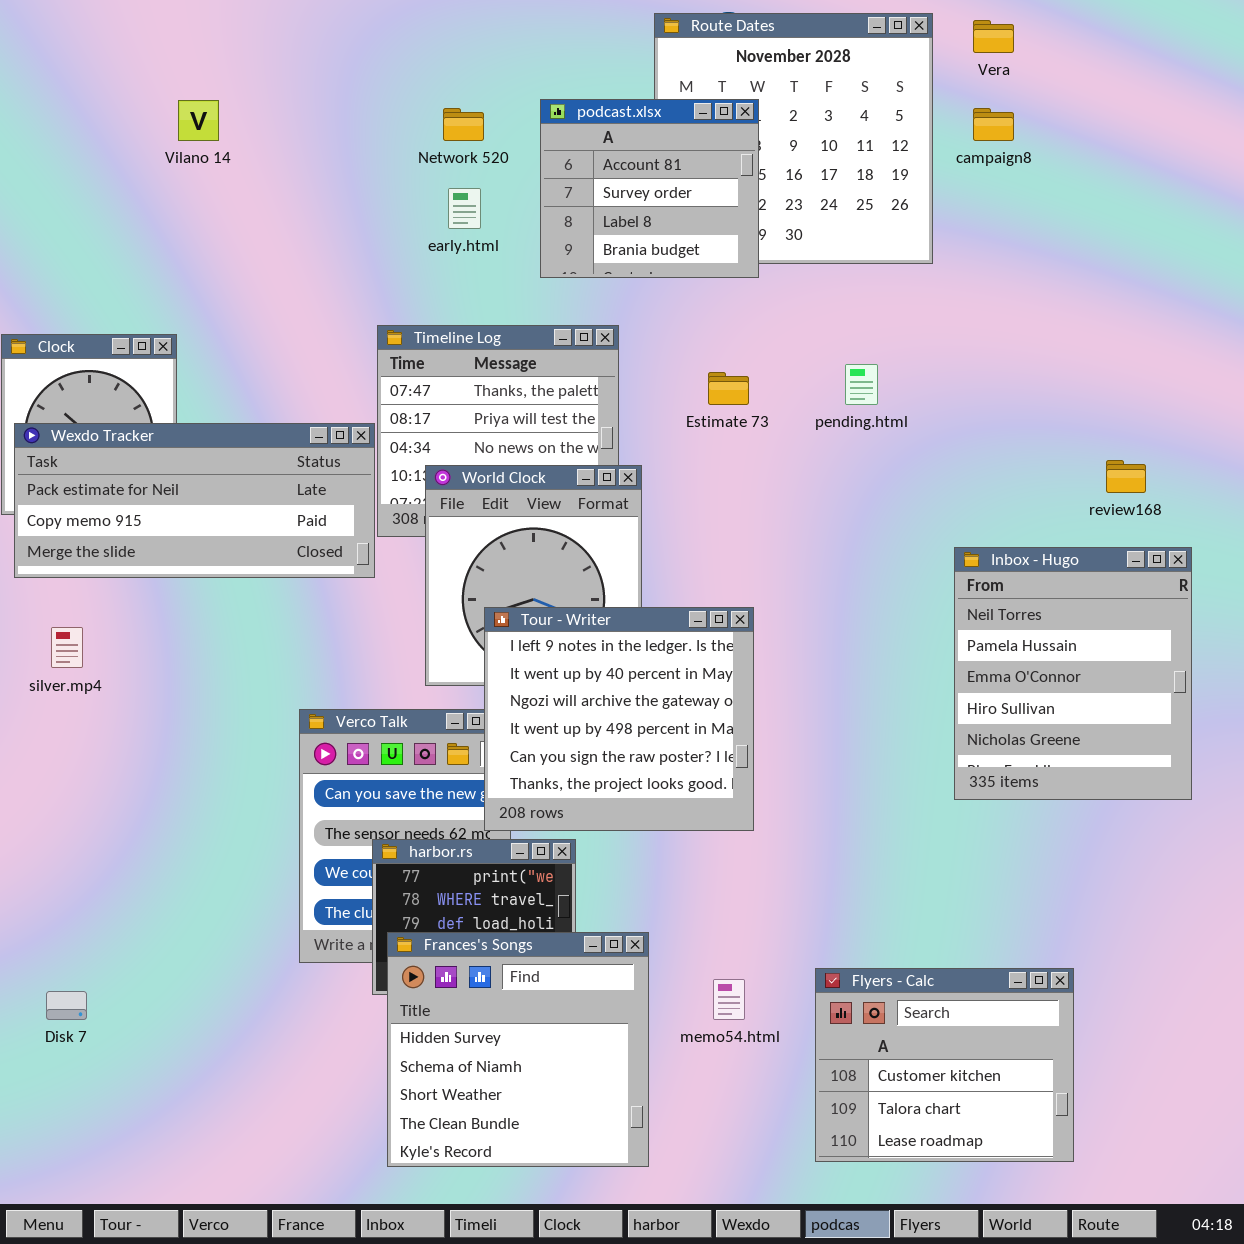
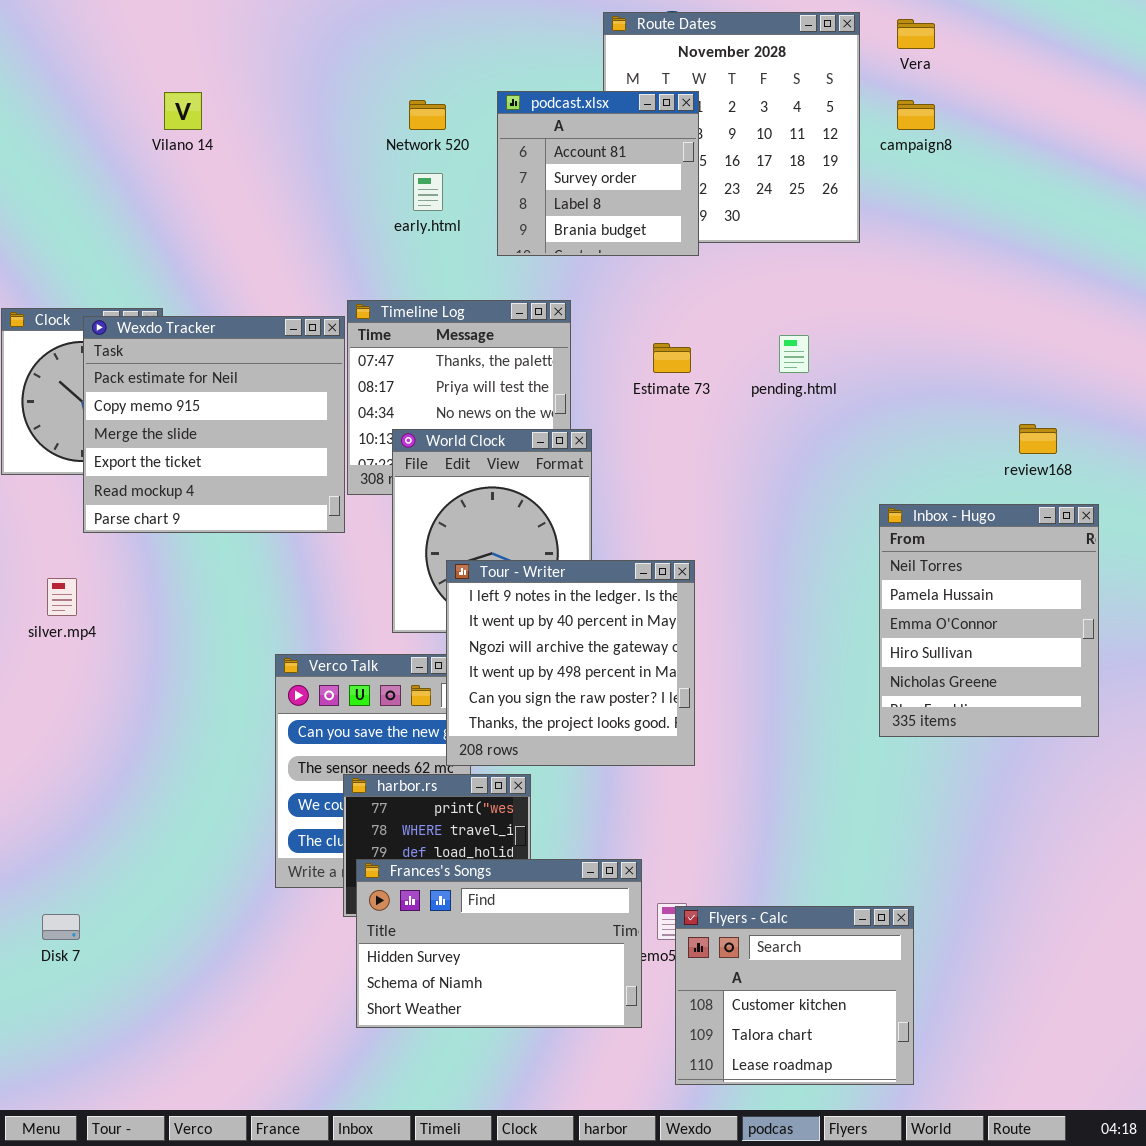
Wexdo Tracker: [14,423,375,578] -> [83,316,345,533], resized
Frances's Songs: [387,932,649,1167] -> [356,859,642,1028], resized
Flyers - Calc: [815,968,1074,1162] -> [675,906,914,1085], moved

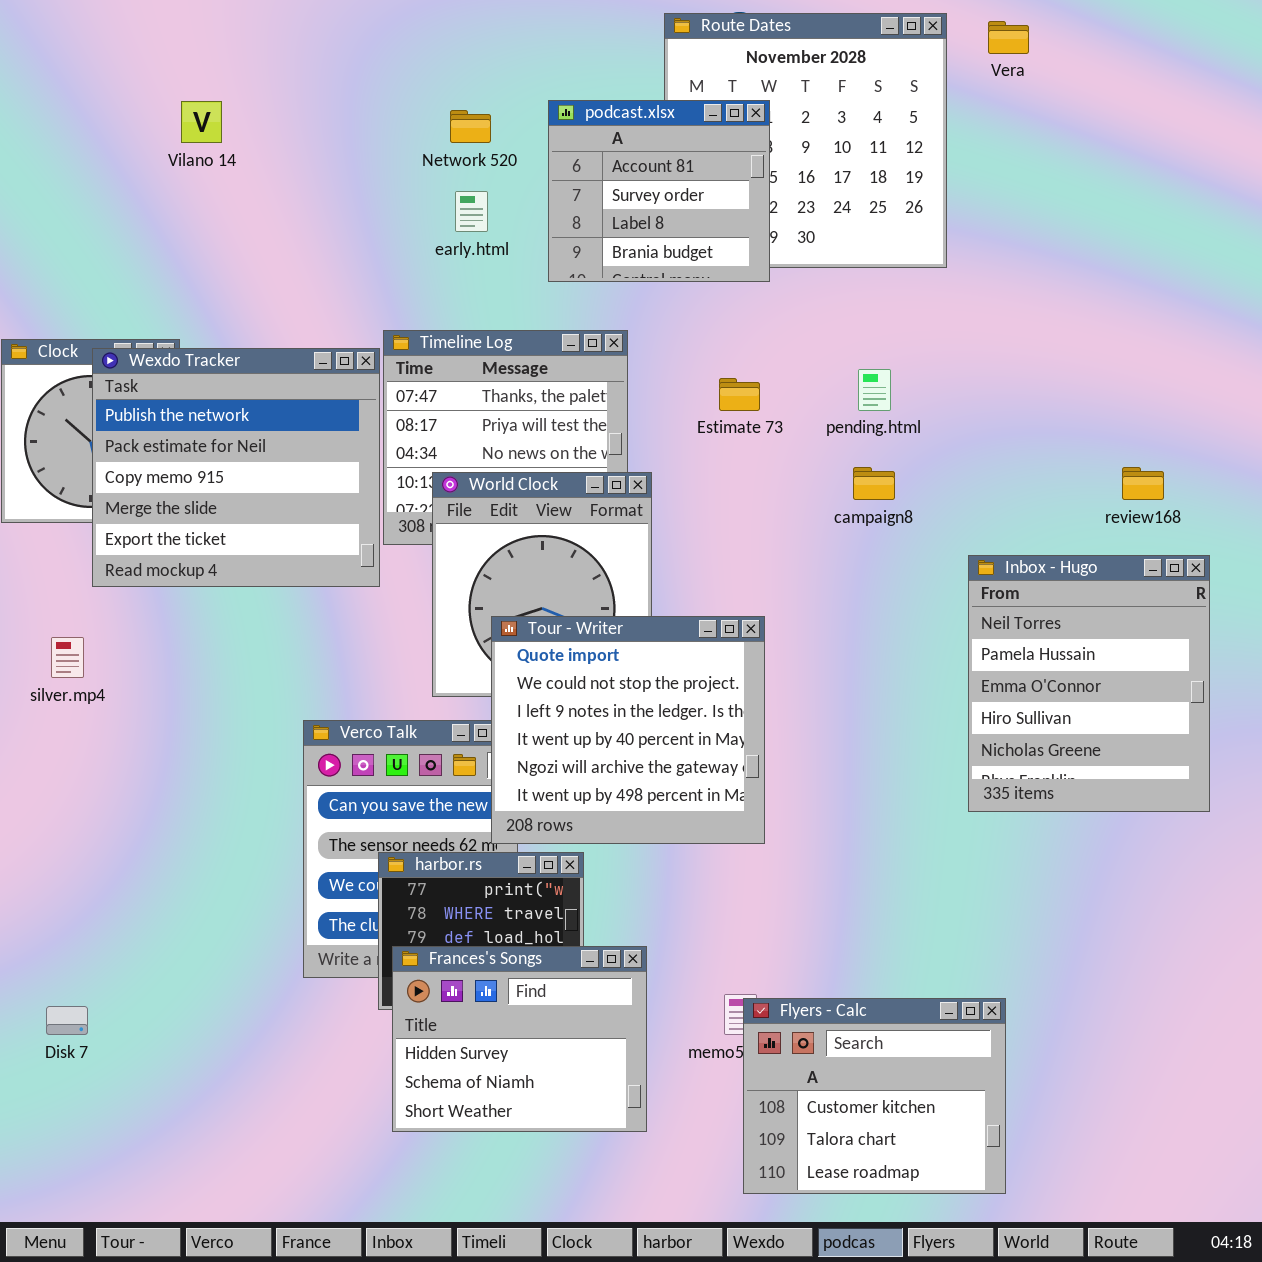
campaign8: [897,100,935,130] -> [853,467,895,500], moved
Wexdo Tracker: [83,316,345,533] -> [92,348,380,587], scrolled up 1 row
Tour - Writer: [446,560,695,766] -> [491,616,765,844], scrolled up 2 rows
Frances's Songs: [356,859,642,1028] -> [392,946,647,1132], resized

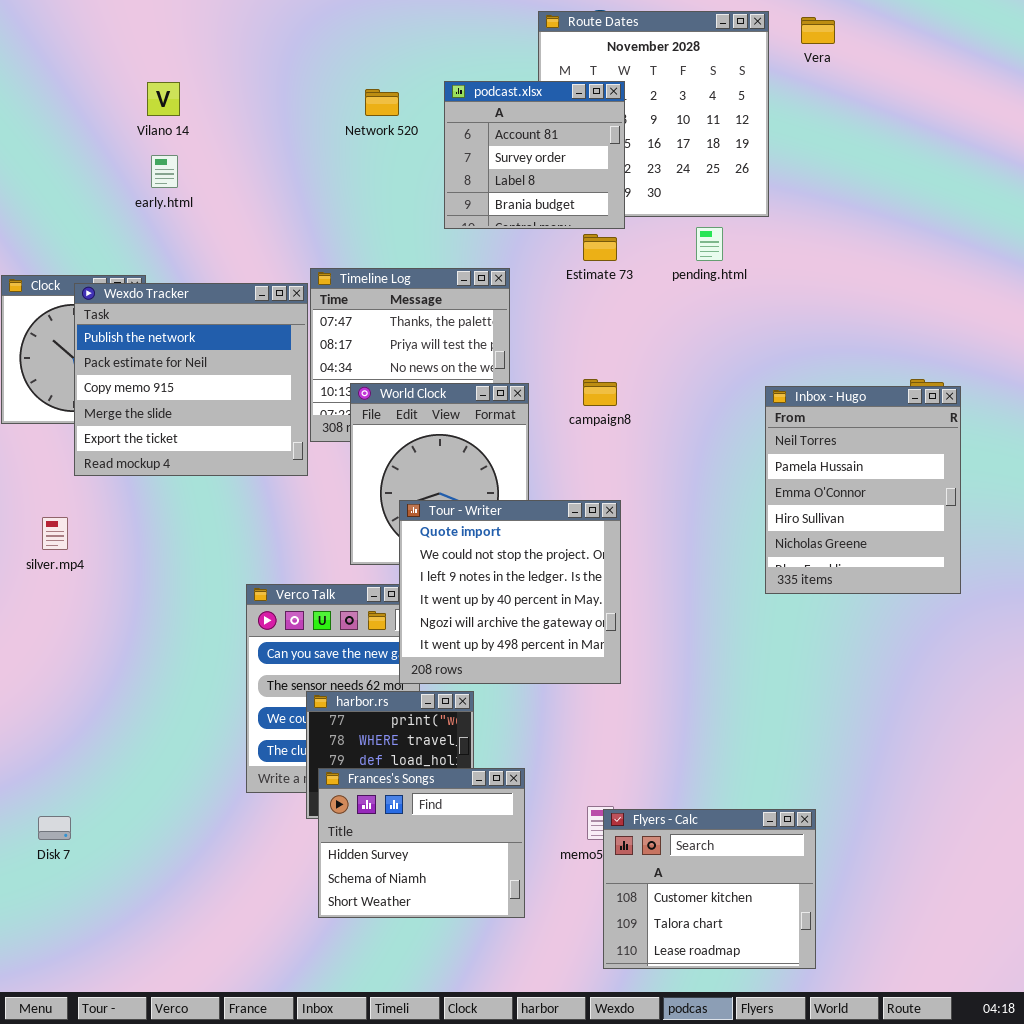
early.html: [455,191,488,232] -> [151,155,178,188], moved
pending.html: [858,369,891,411] -> [696,227,723,261], moved
Estimate 73: [719,378,760,411] -> [583,234,617,261], moved
campaign8: [853,467,895,500] -> [583,379,617,406], moved
Inbox - Hugo: [968,555,1210,812] -> [765,386,961,594], moved

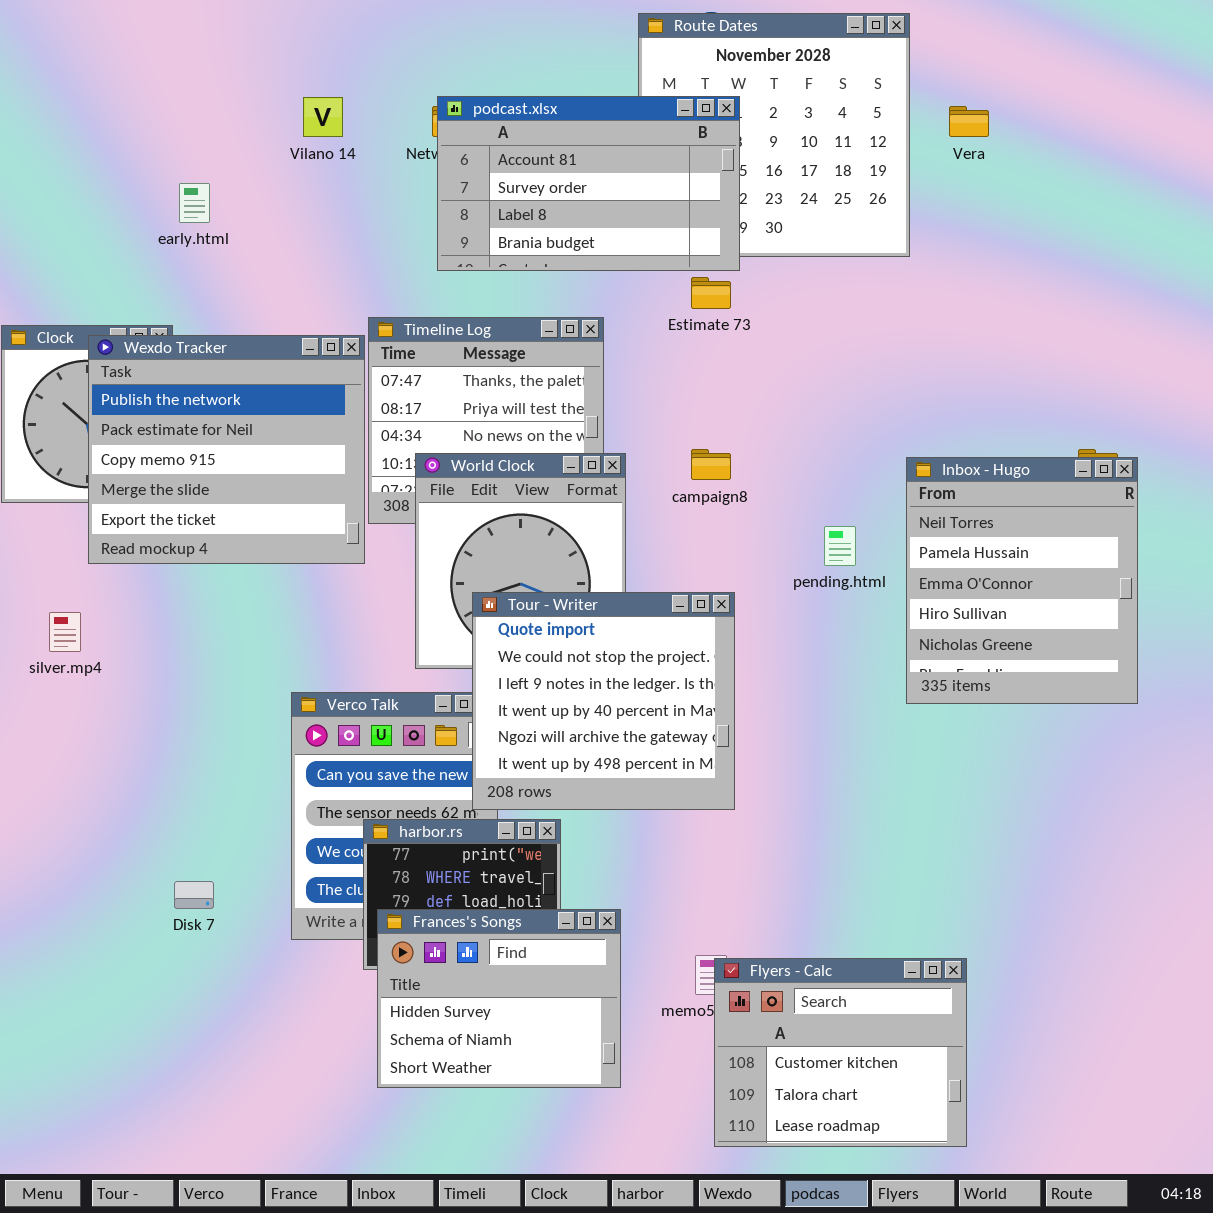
Vera: [801,17,835,44] -> [949,106,989,137], moved
podcast.xlsx: [444,81,625,229] -> [437,96,740,271], resized
Vilano 14: [147,82,180,116] -> [303,97,343,137], moved
pending.html: [696,227,723,261] -> [824,526,856,566], moved
Disk 7: [38,816,71,840] -> [174,881,214,909], moved

